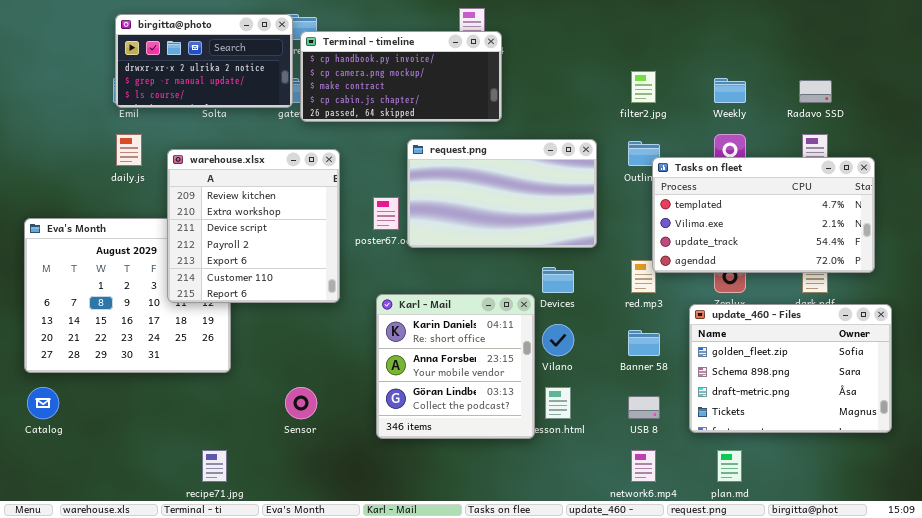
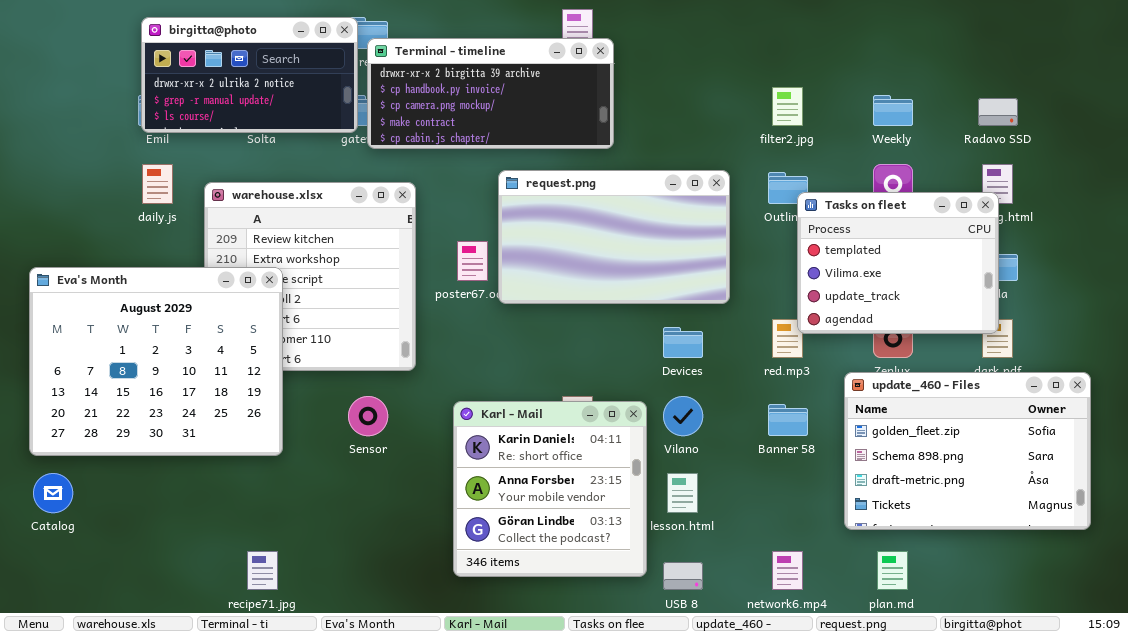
Terminal - timeline: [300,31,502,122] -> [367,38,614,149], scrolled up 1 row
Tasks on fleet: [652,157,875,273] -> [797,192,999,334], resized
Eva's Month: [24,218,231,373] -> [29,267,283,456], raised
Karl - Mail: [376,294,535,439] -> [453,401,647,577], moved
Sensor: [285,387,317,419] -> [348,396,388,436], moved
USB 8: [628,396,660,419] -> [663,562,703,590], moved

